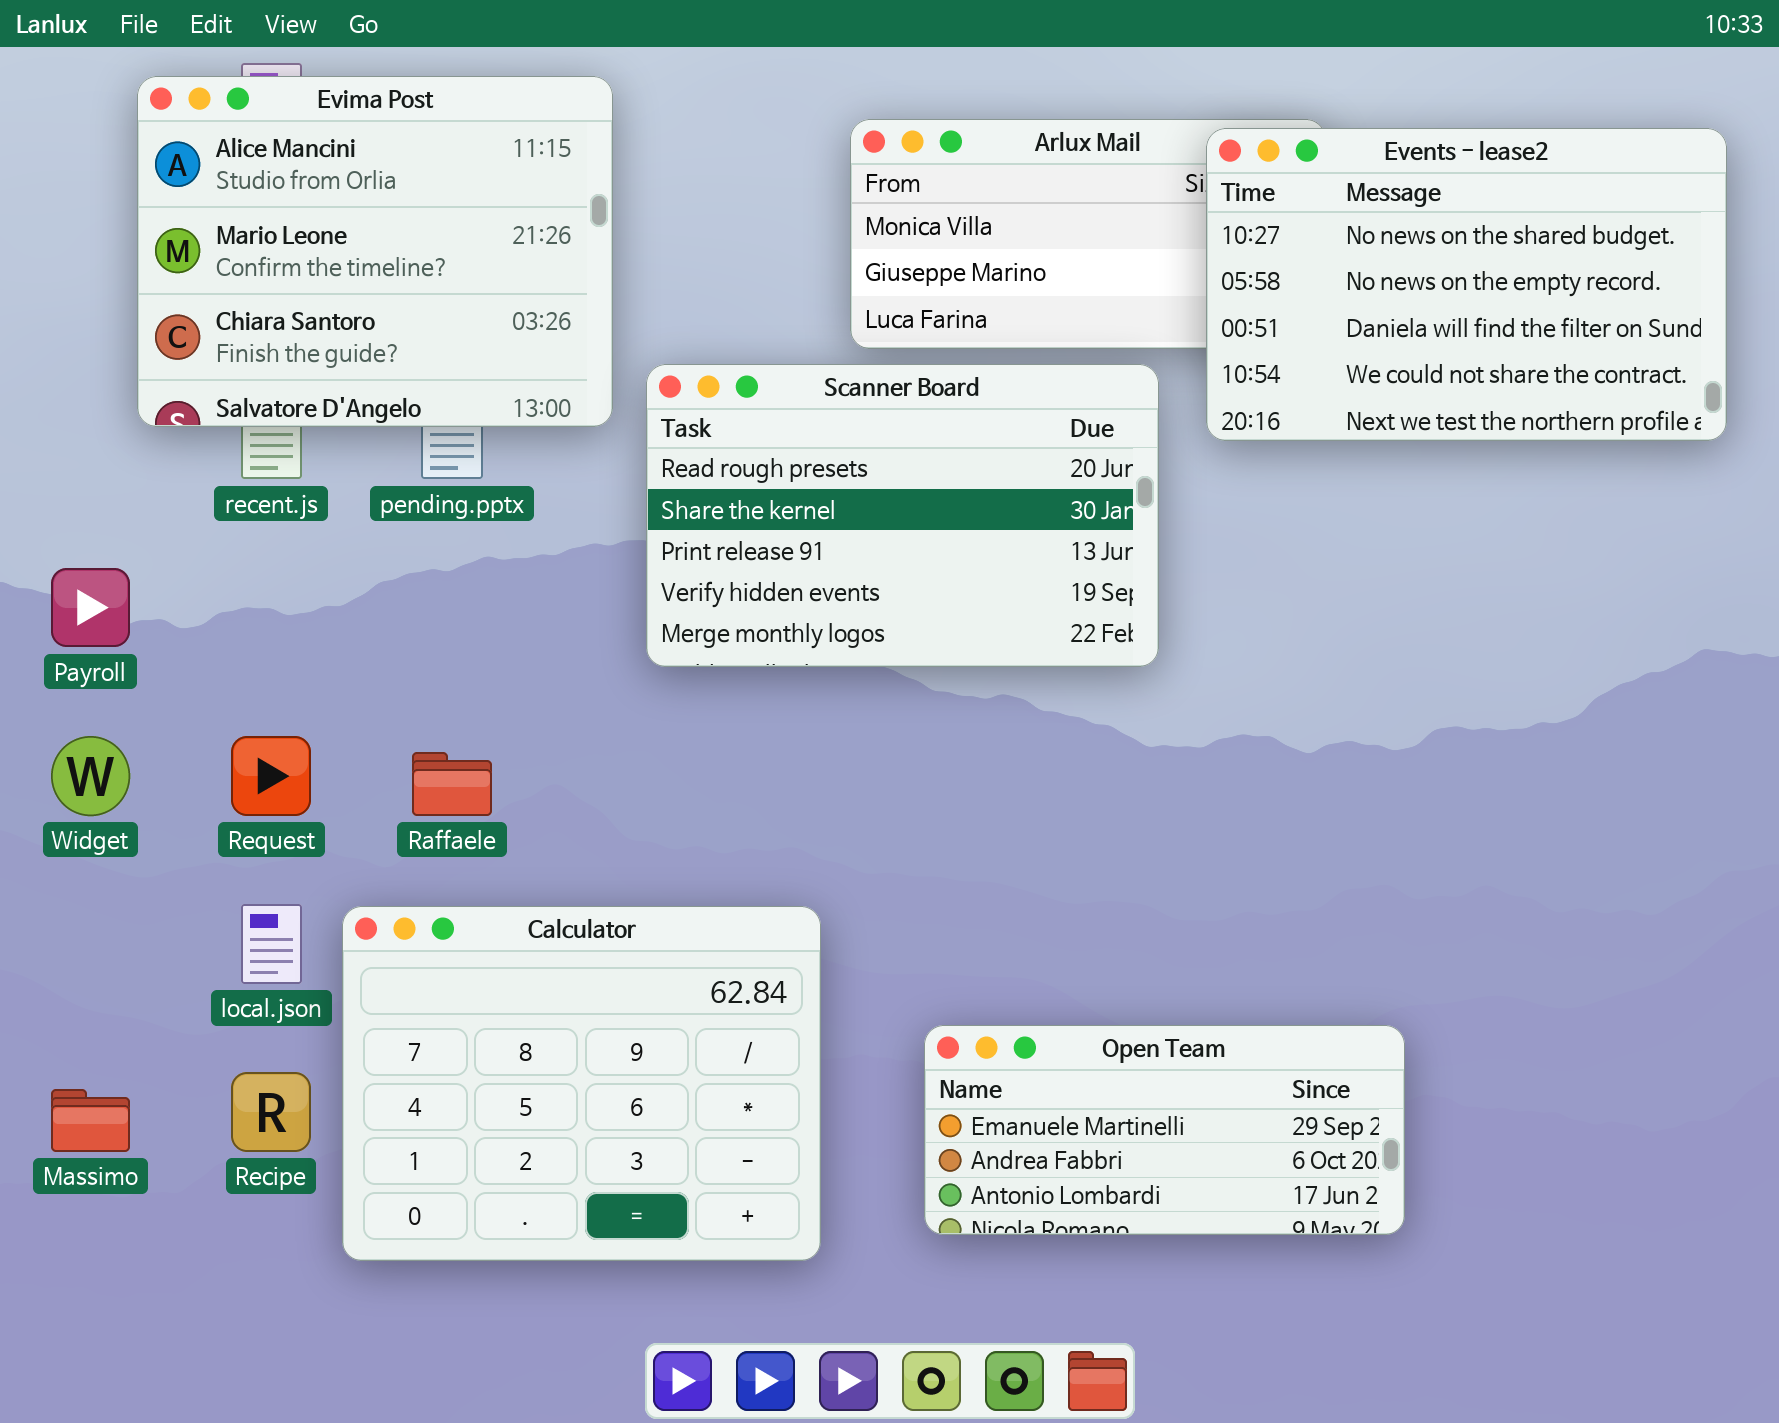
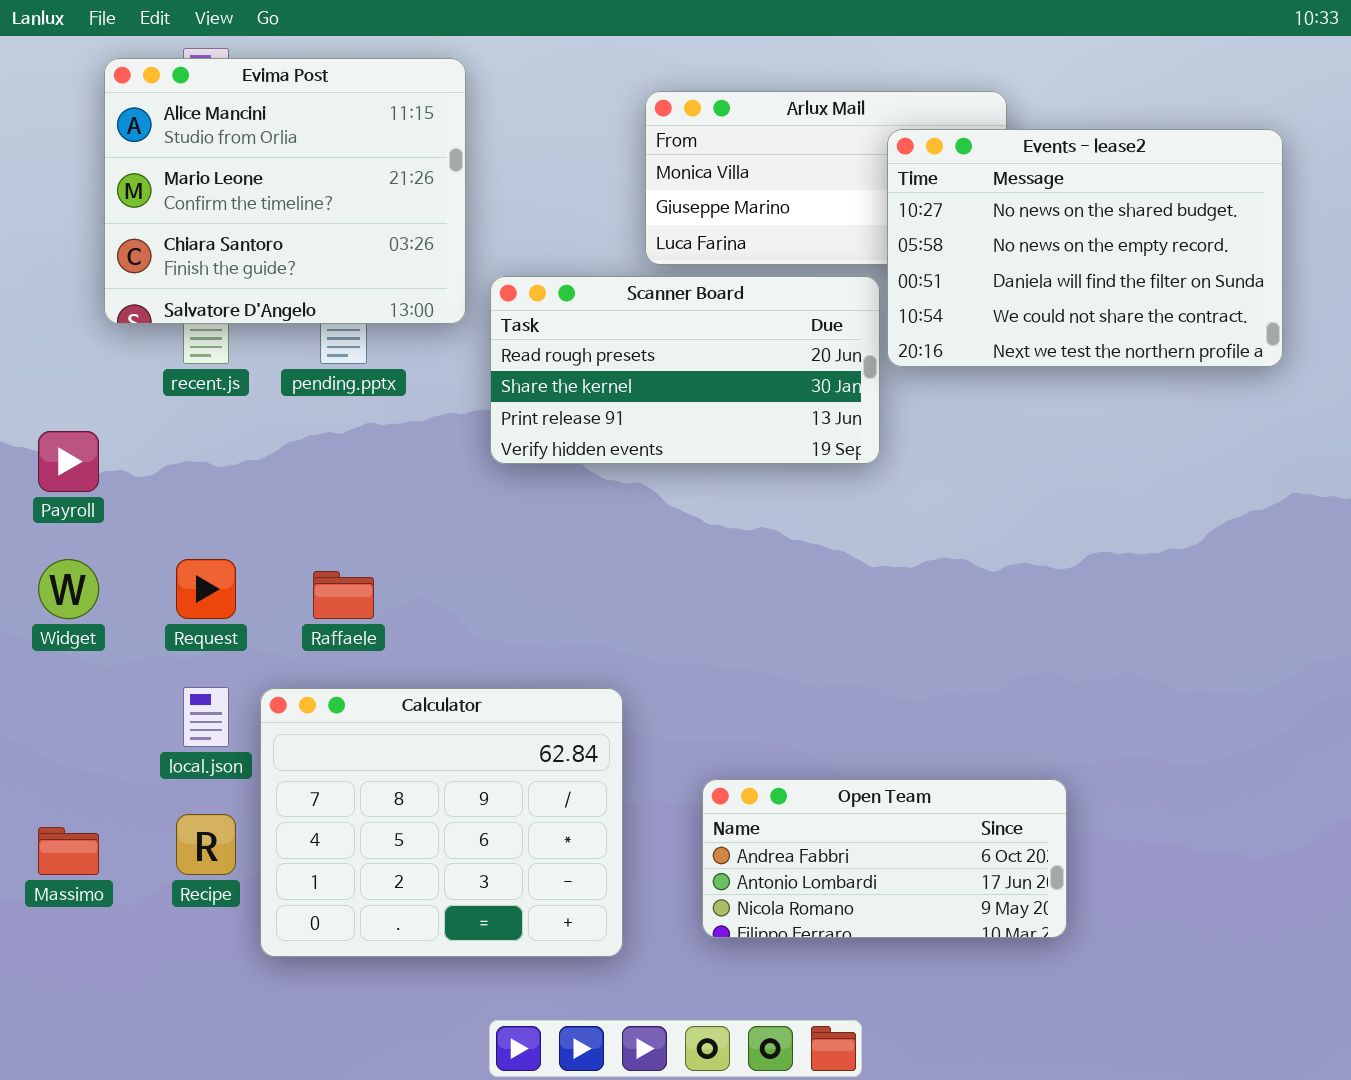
Events - lease2: [1206,128,1727,441] -> [887,129,1283,367], moved
Scanner Board: [646,364,1159,667] -> [490,276,880,464], resized
Open Team: [924,1025,1405,1235] -> [702,779,1067,938], scrolled down 1 row

